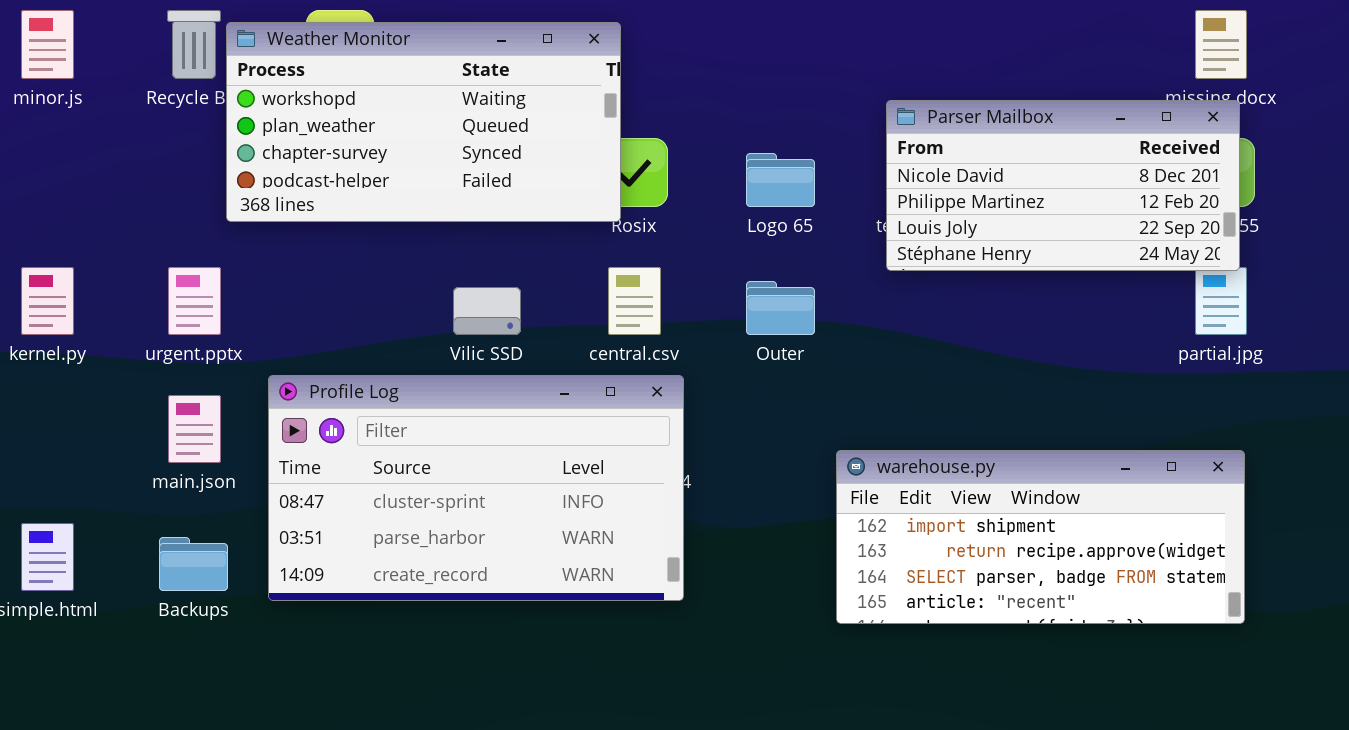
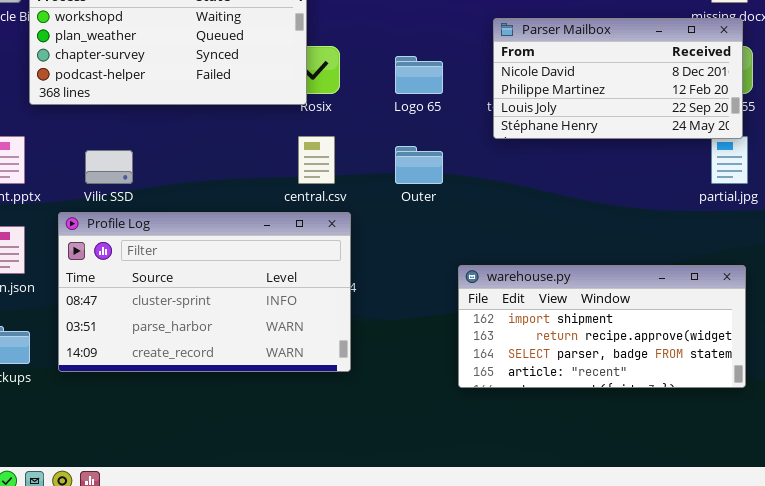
Vilic SSD: [453,287,521,335] -> [85,150,133,184], moved

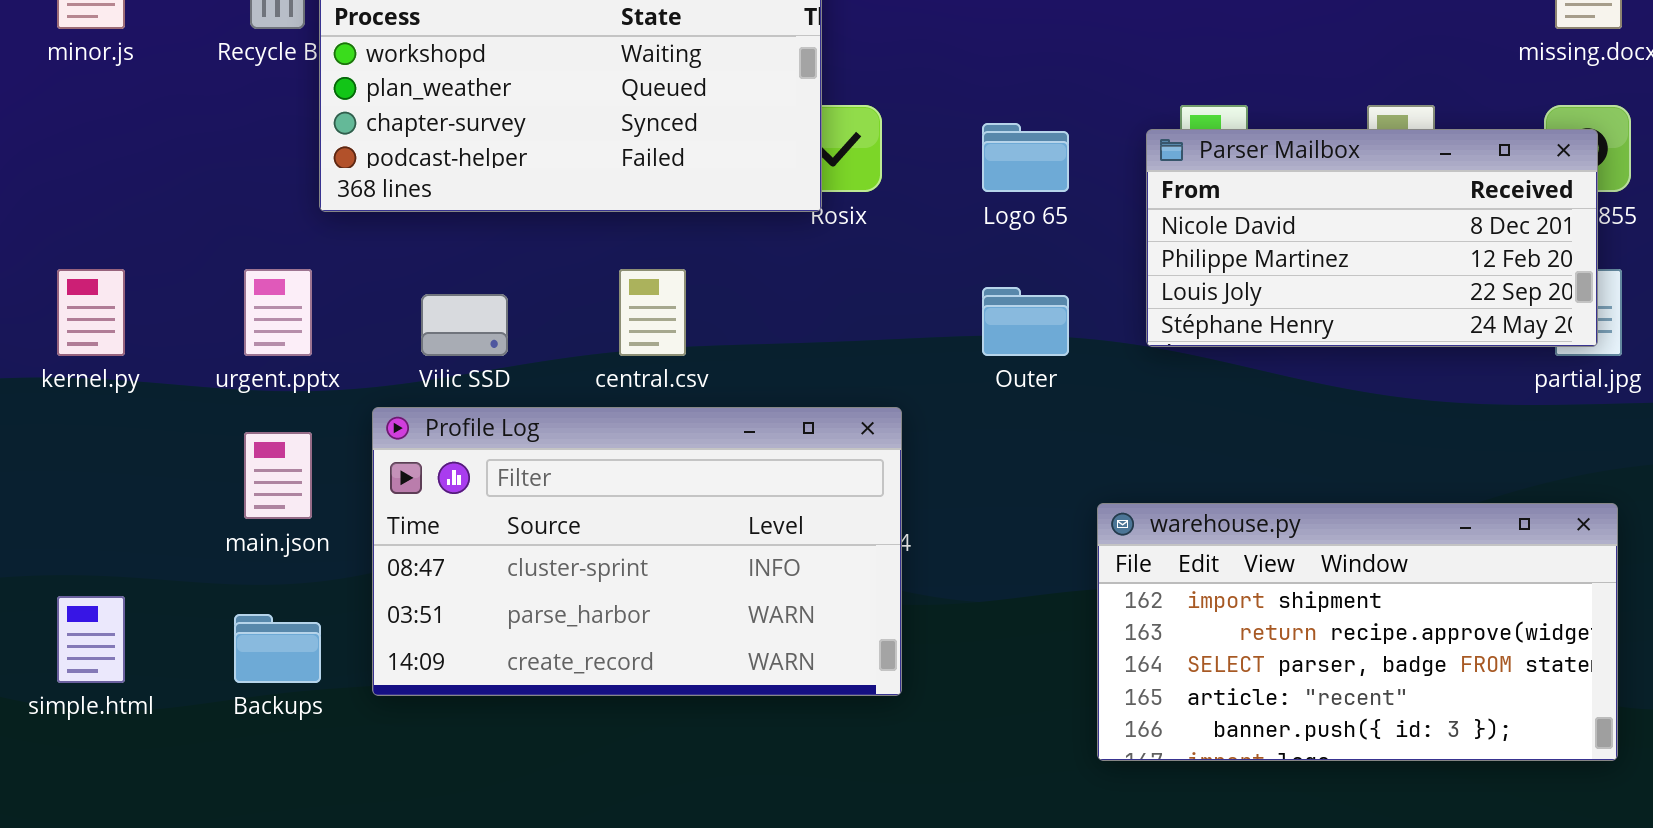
Parser Mailbox: [493,18,743,139] -> [1146,129,1598,347], moved
central.csv: [298,136,335,184] -> [619,269,686,356], moved
warehouse.py: [458,265,746,388] -> [1097,503,1618,761], resized

